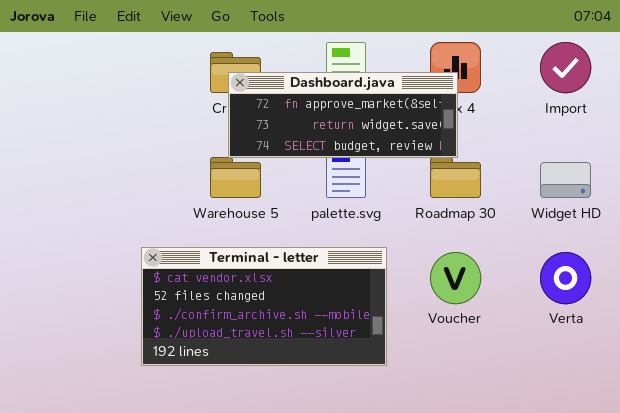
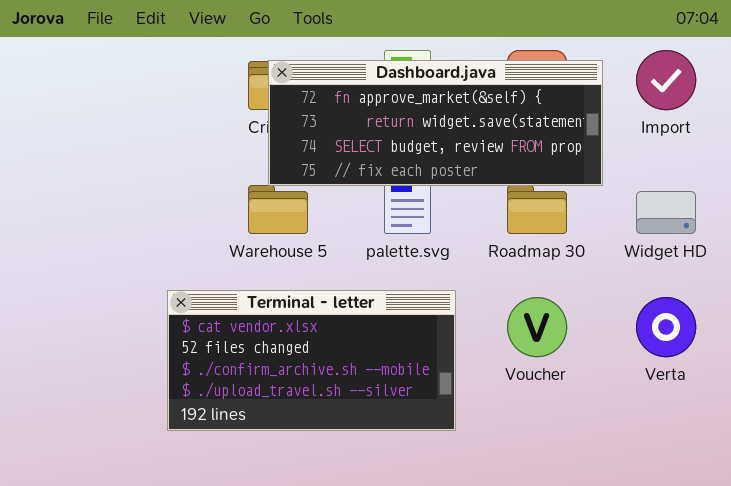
Dashboard.java: [228,72,458,158] -> [268,60,603,186], resized

